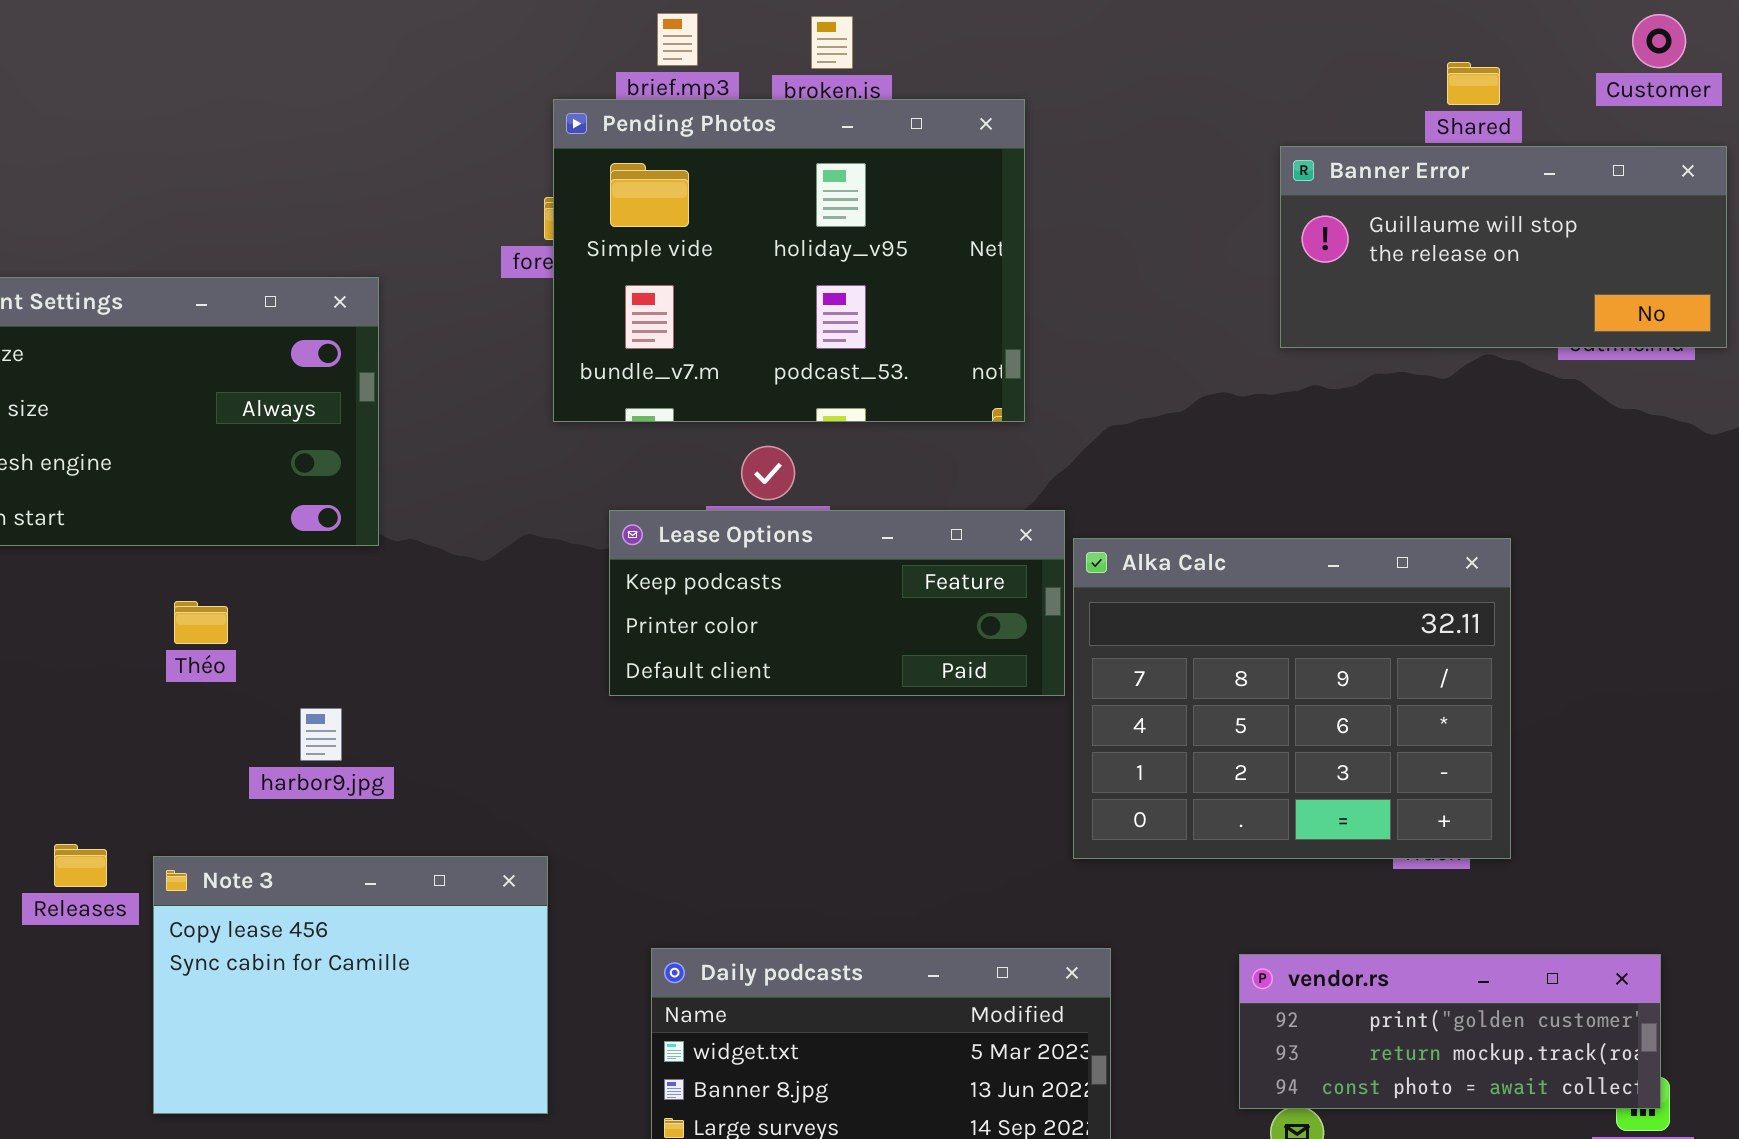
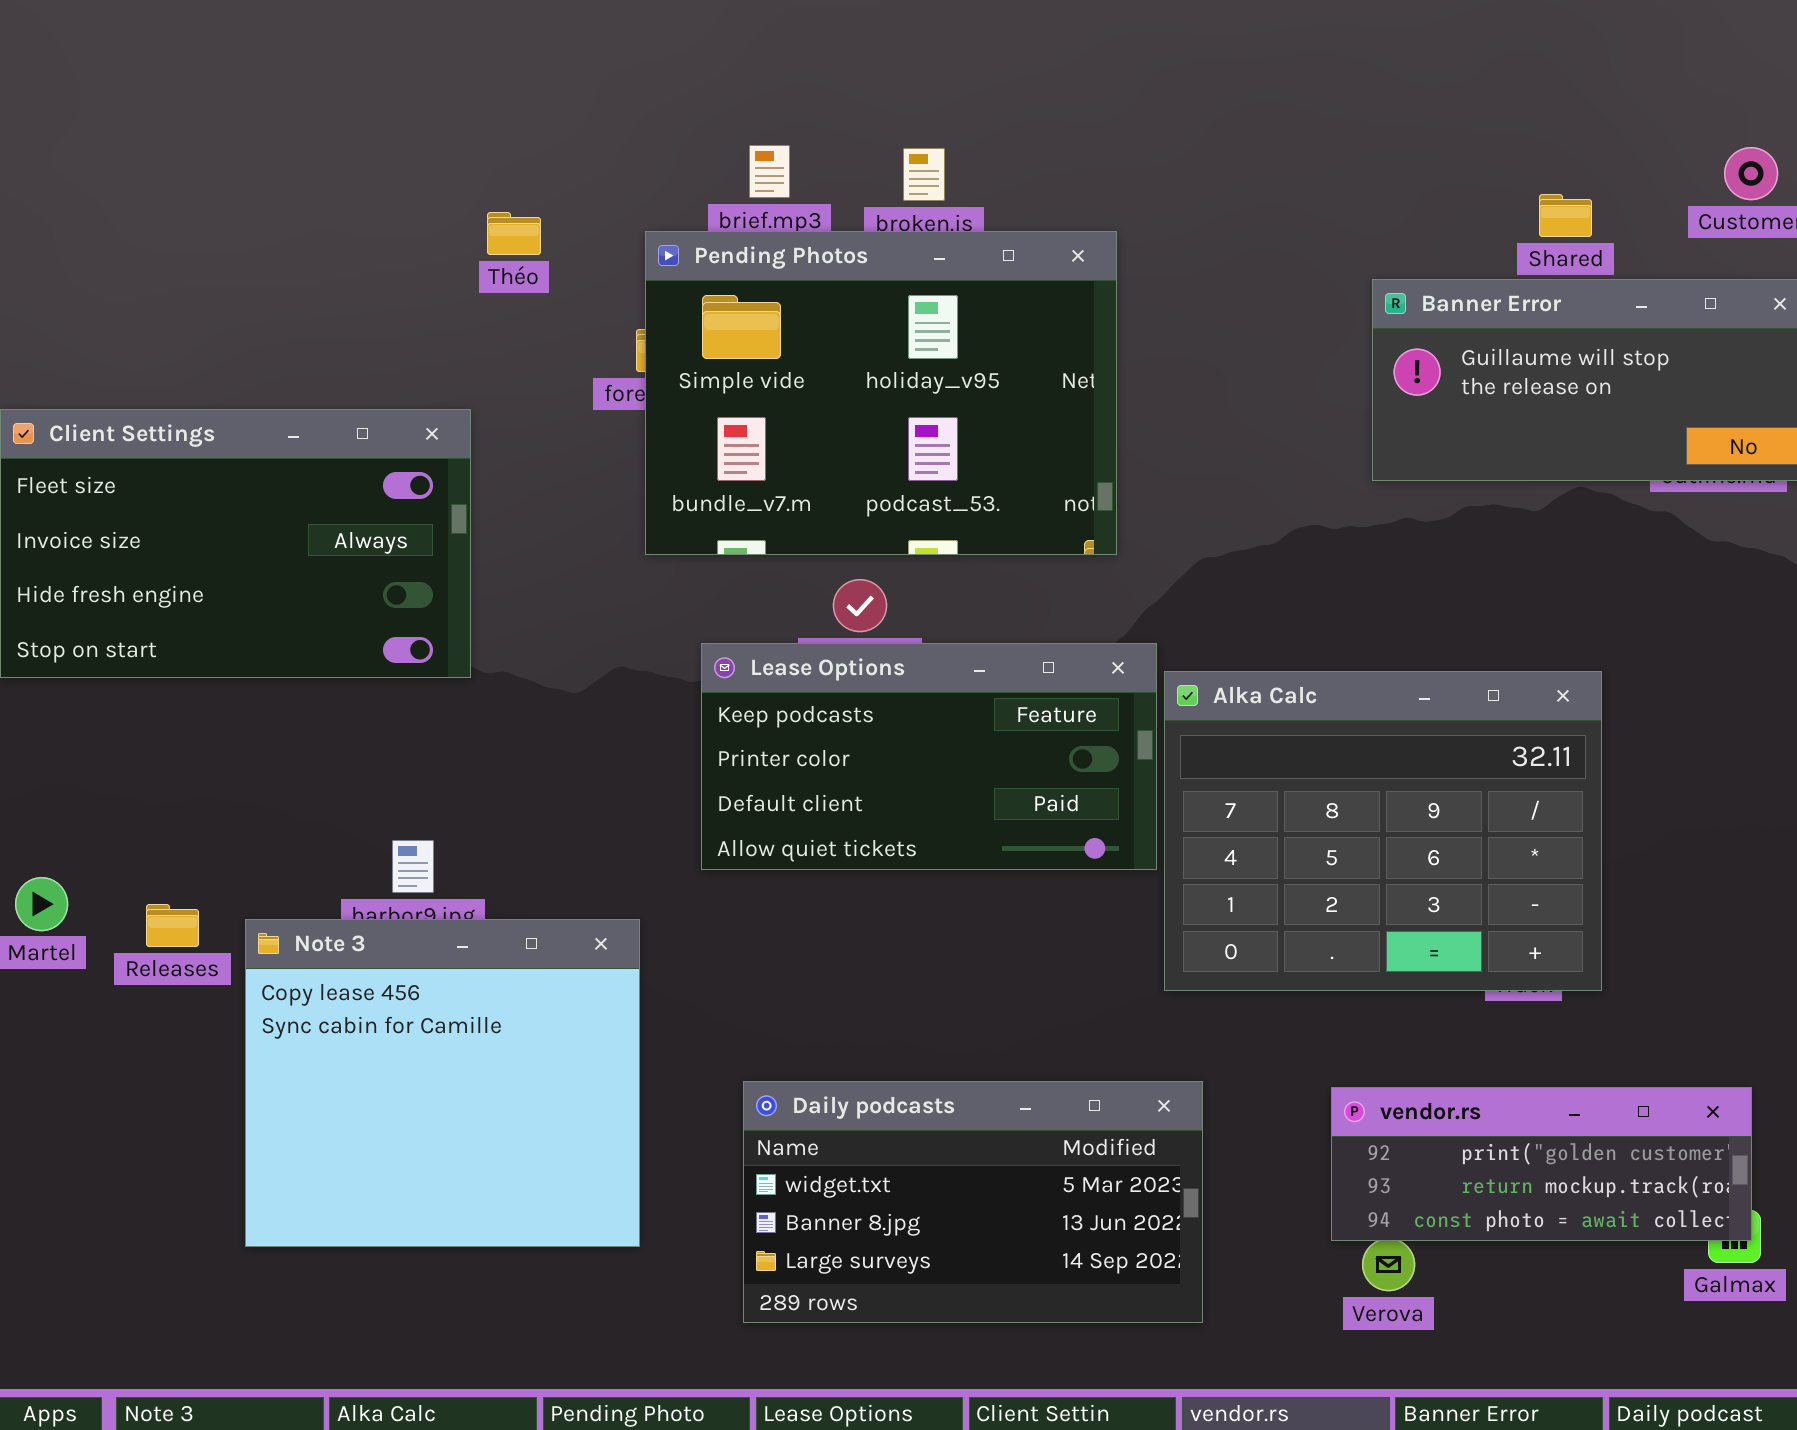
Lease Options: [609,510,1065,696] -> [701,643,1157,870], resized
Théo: [174,601,228,644] -> [487,212,541,255], moved
Releases: [54,844,107,887] -> [146,904,199,947], moved
Note 3: [153,856,548,1114] -> [245,919,640,1247], resized

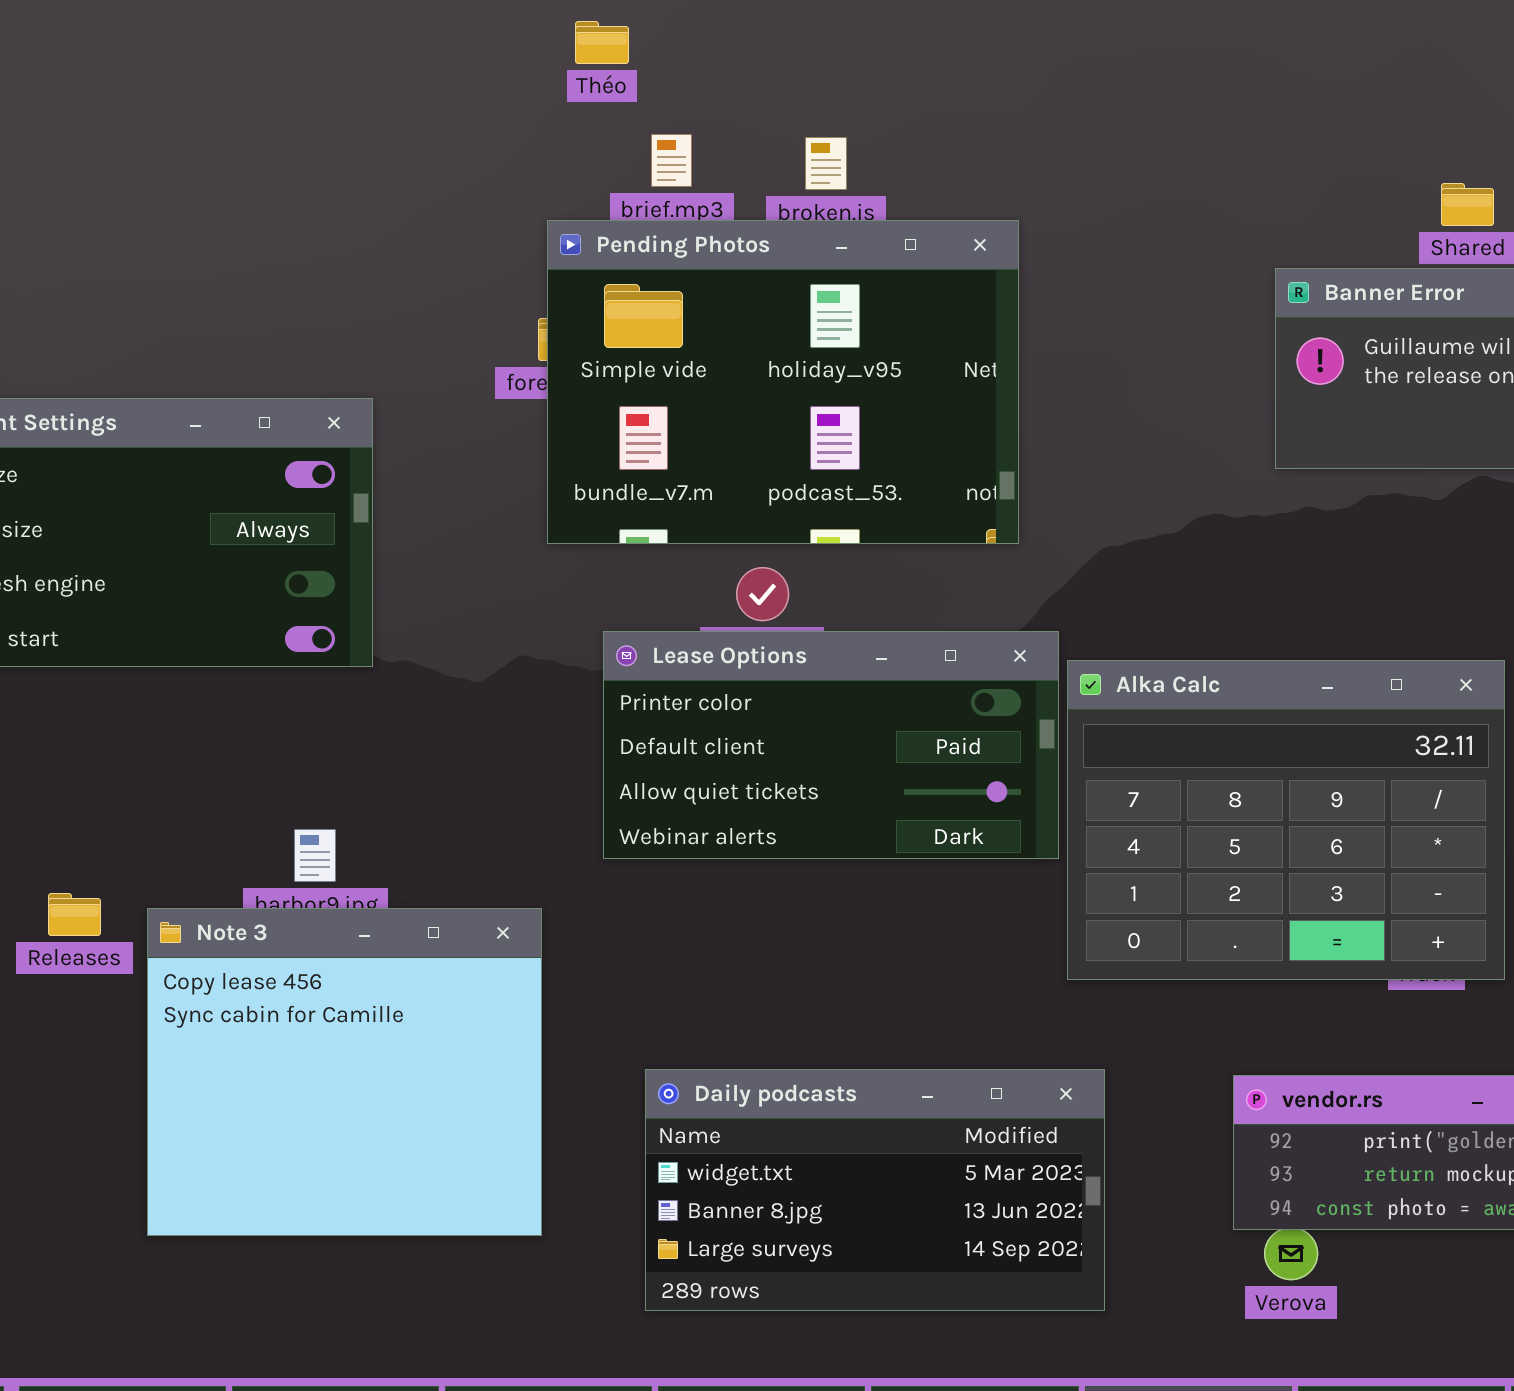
Théo: [487,212,541,255] -> [575,21,629,64], moved
Lease Options: [701,643,1157,870] -> [603,631,1059,859], scrolled down 1 row

